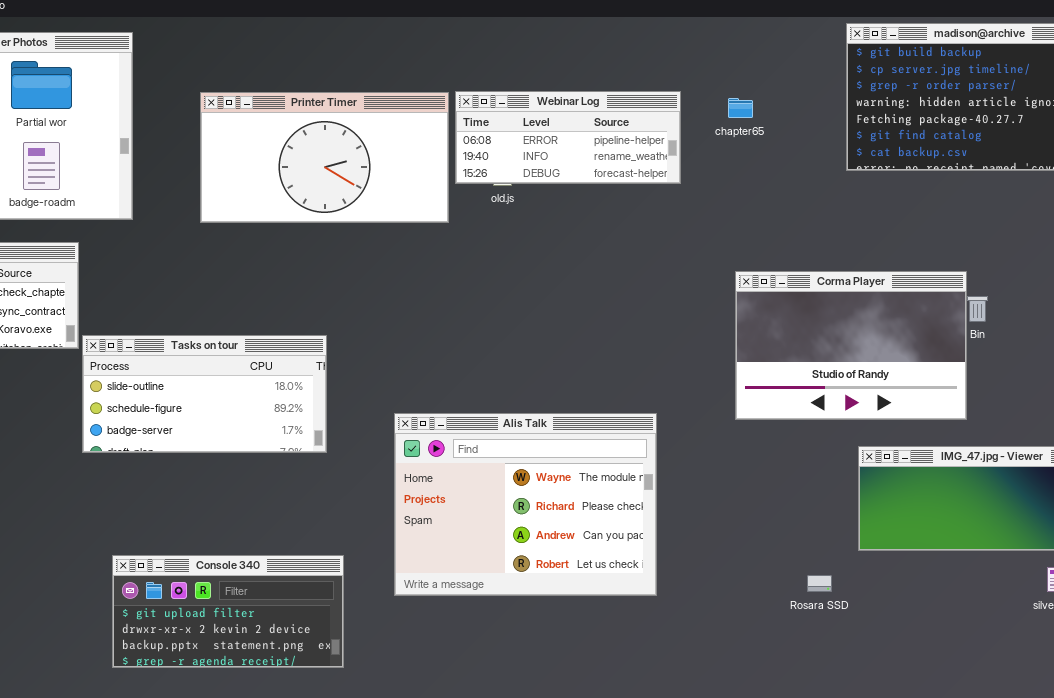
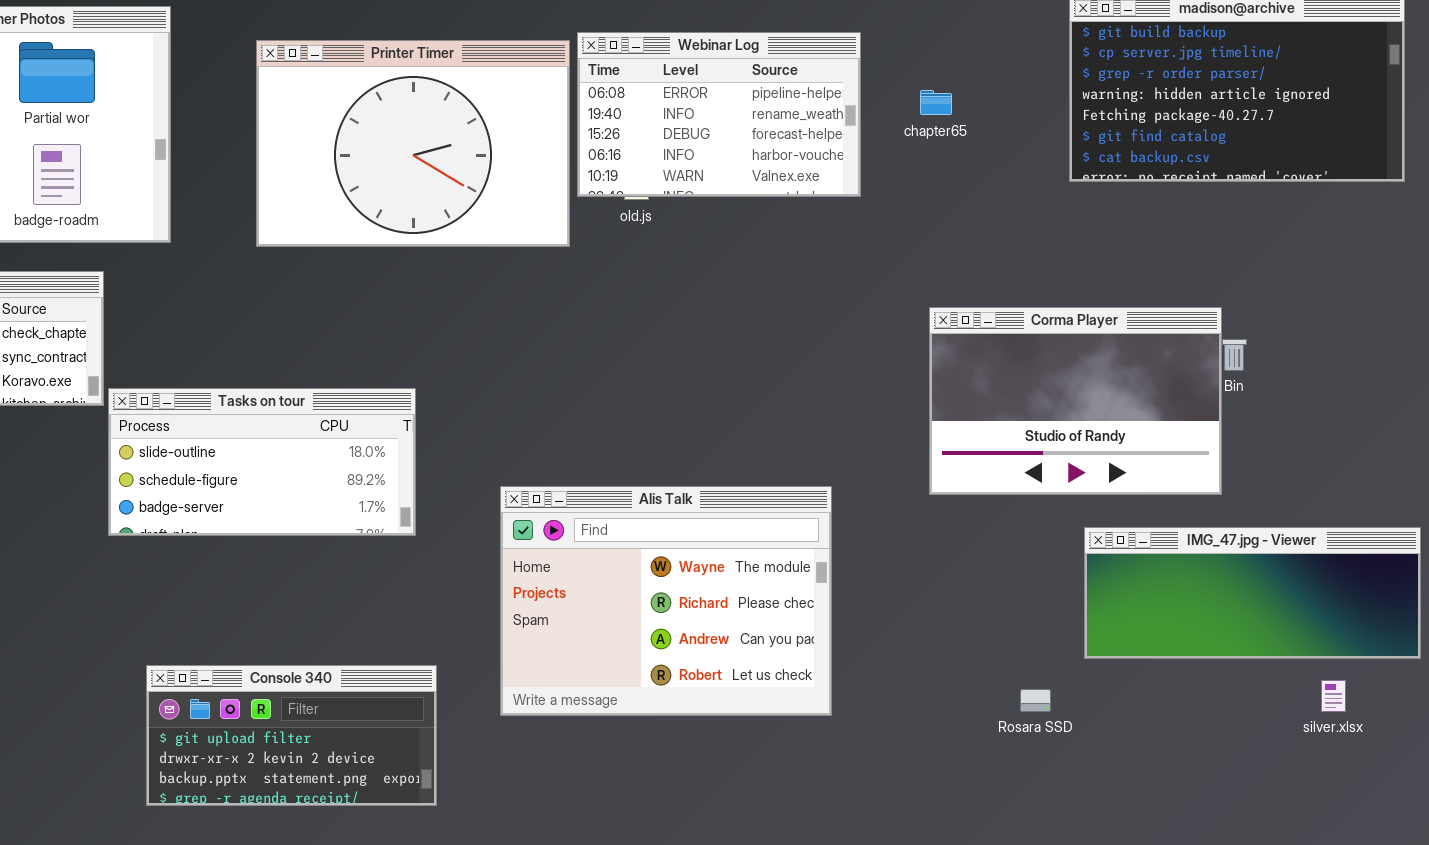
Webinar Log: [455,91,681,184] -> [577,32,861,197], resized
Printer Timer: [200,92,449,223] -> [256,40,570,247], resized

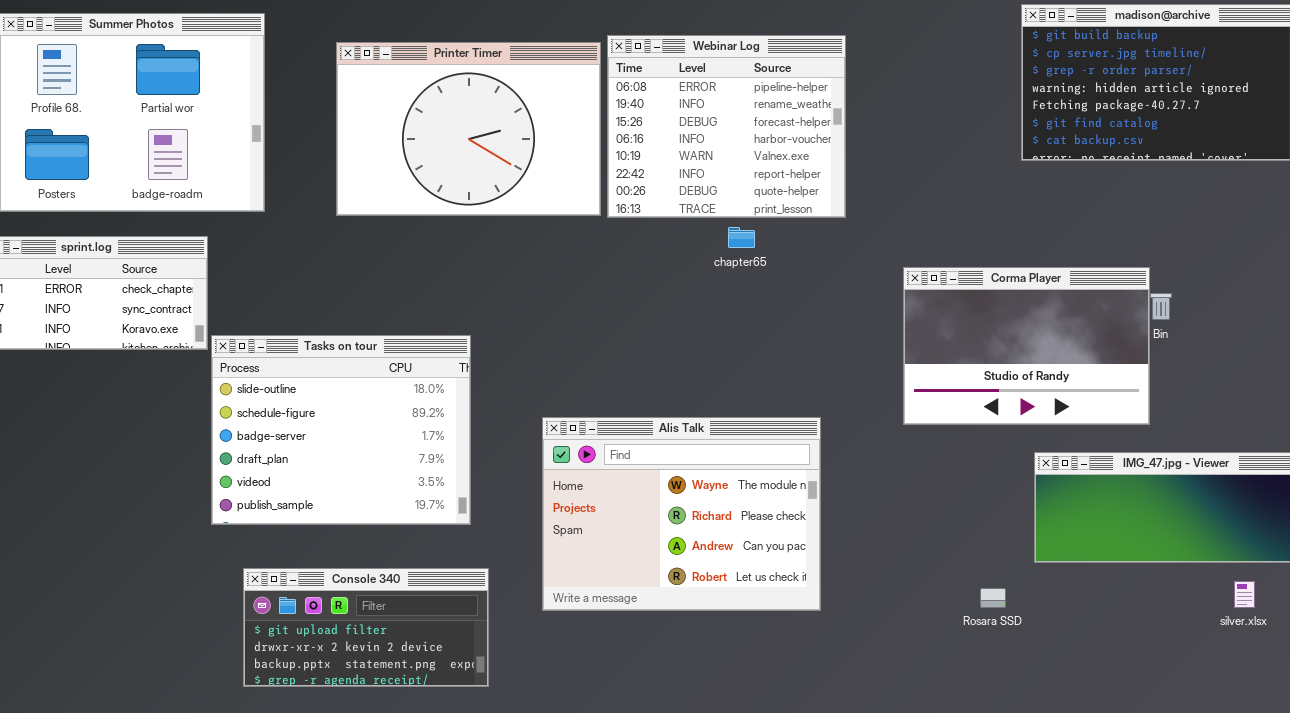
Webinar Log: [577,32,861,197] -> [607,35,846,218], resized
chapter65: [920,90,952,115] -> [728,227,755,248], moved
Tasks on tour: [108,388,416,536] -> [211,335,471,525], resized

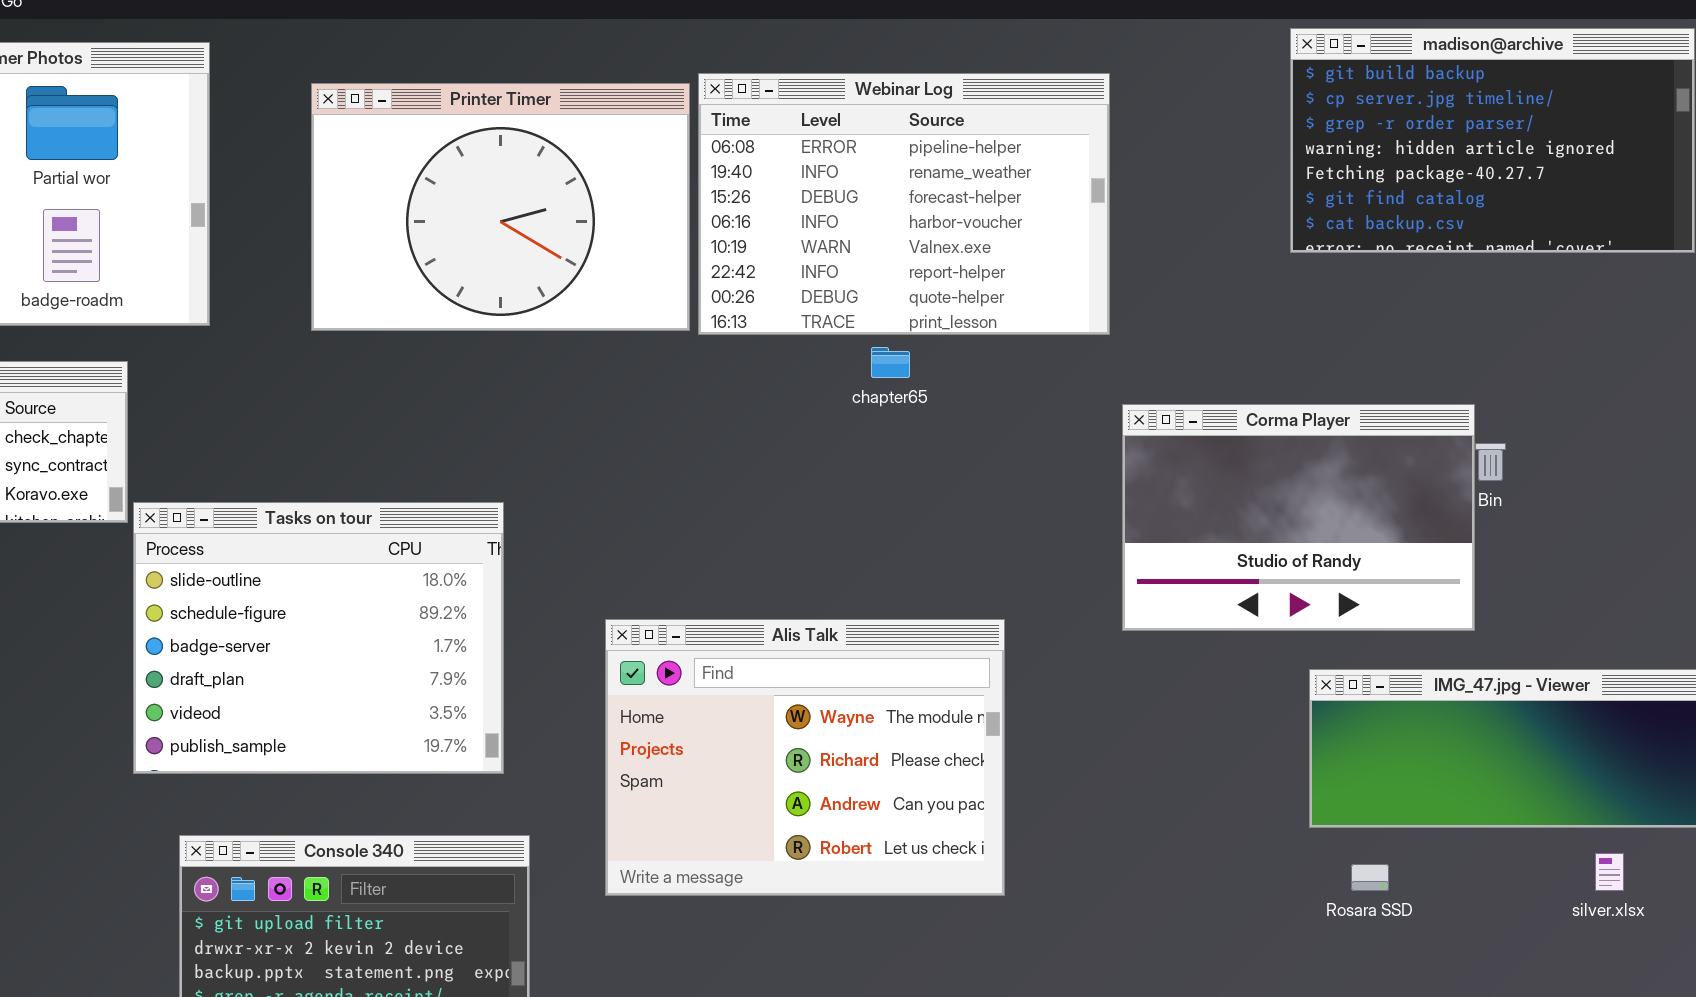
Webinar Log: [607,35,846,218] -> [698,73,1110,335], resized
Rosara SSD: [980,588,1006,608] -> [1351,864,1389,891], moved

